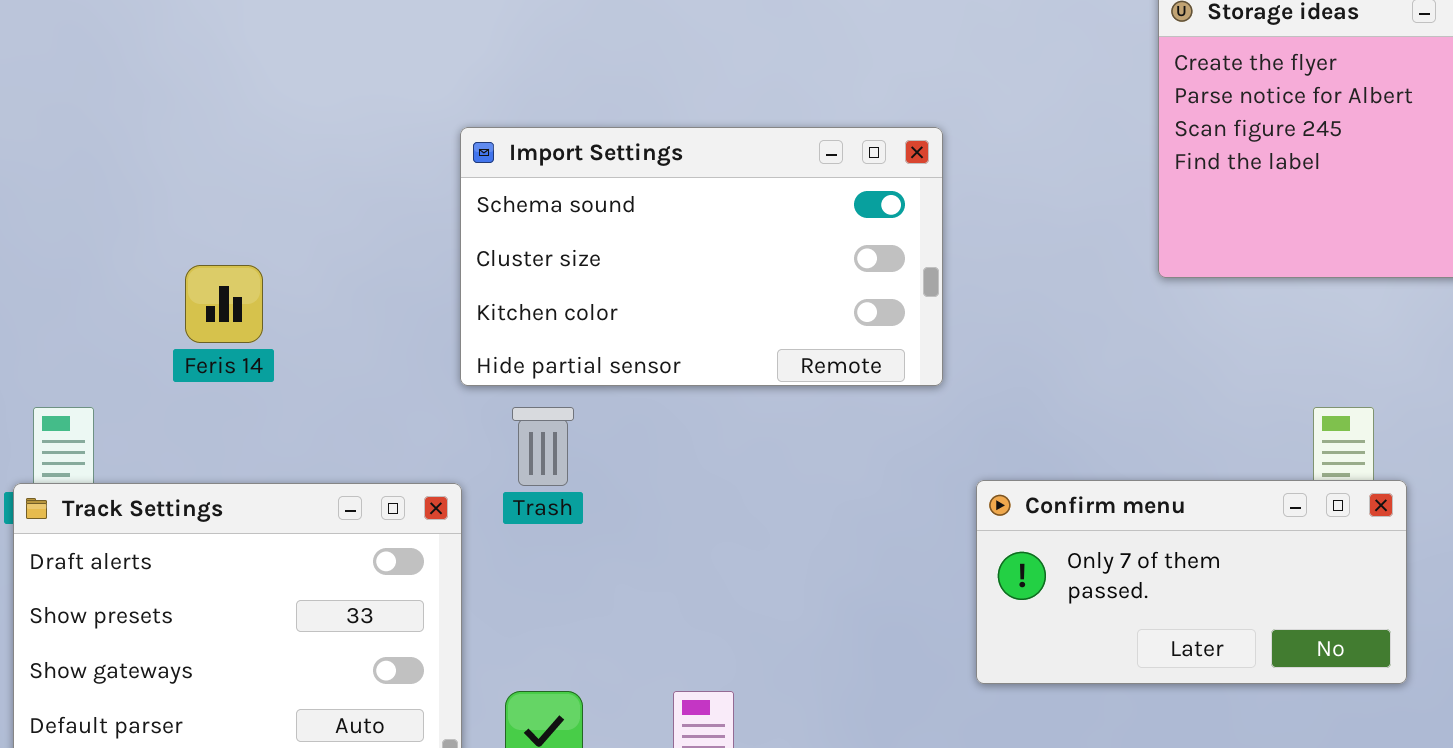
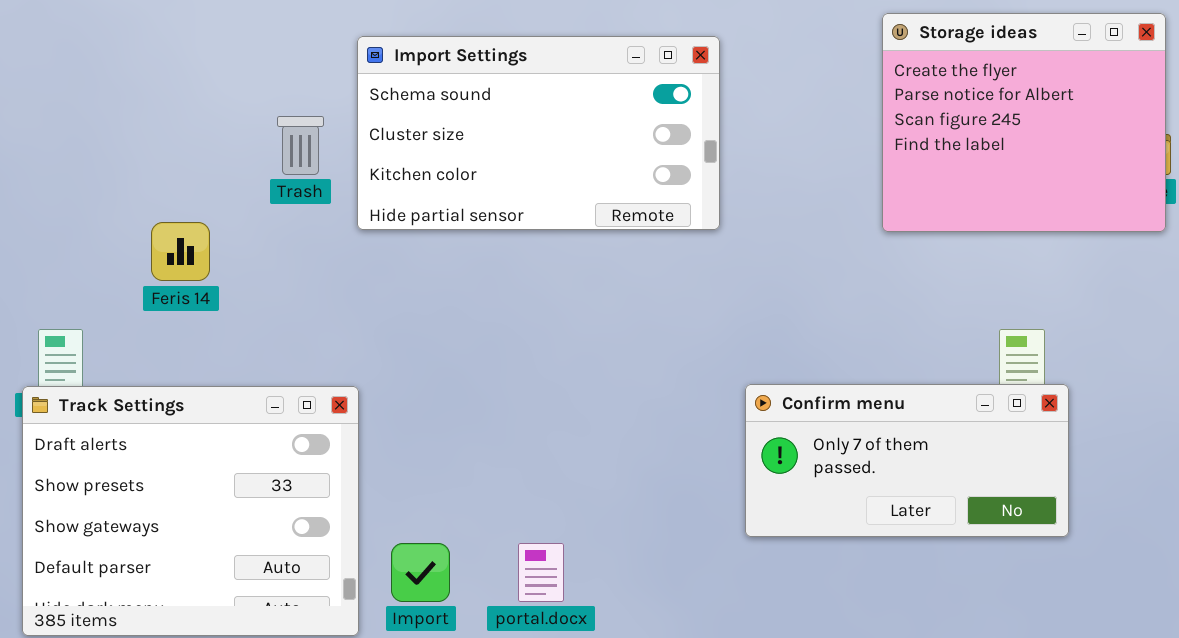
Import Settings: [460,127,943,386] -> [357,36,720,230], moved
Trash: [512,407,574,486] -> [277,116,324,175], moved

